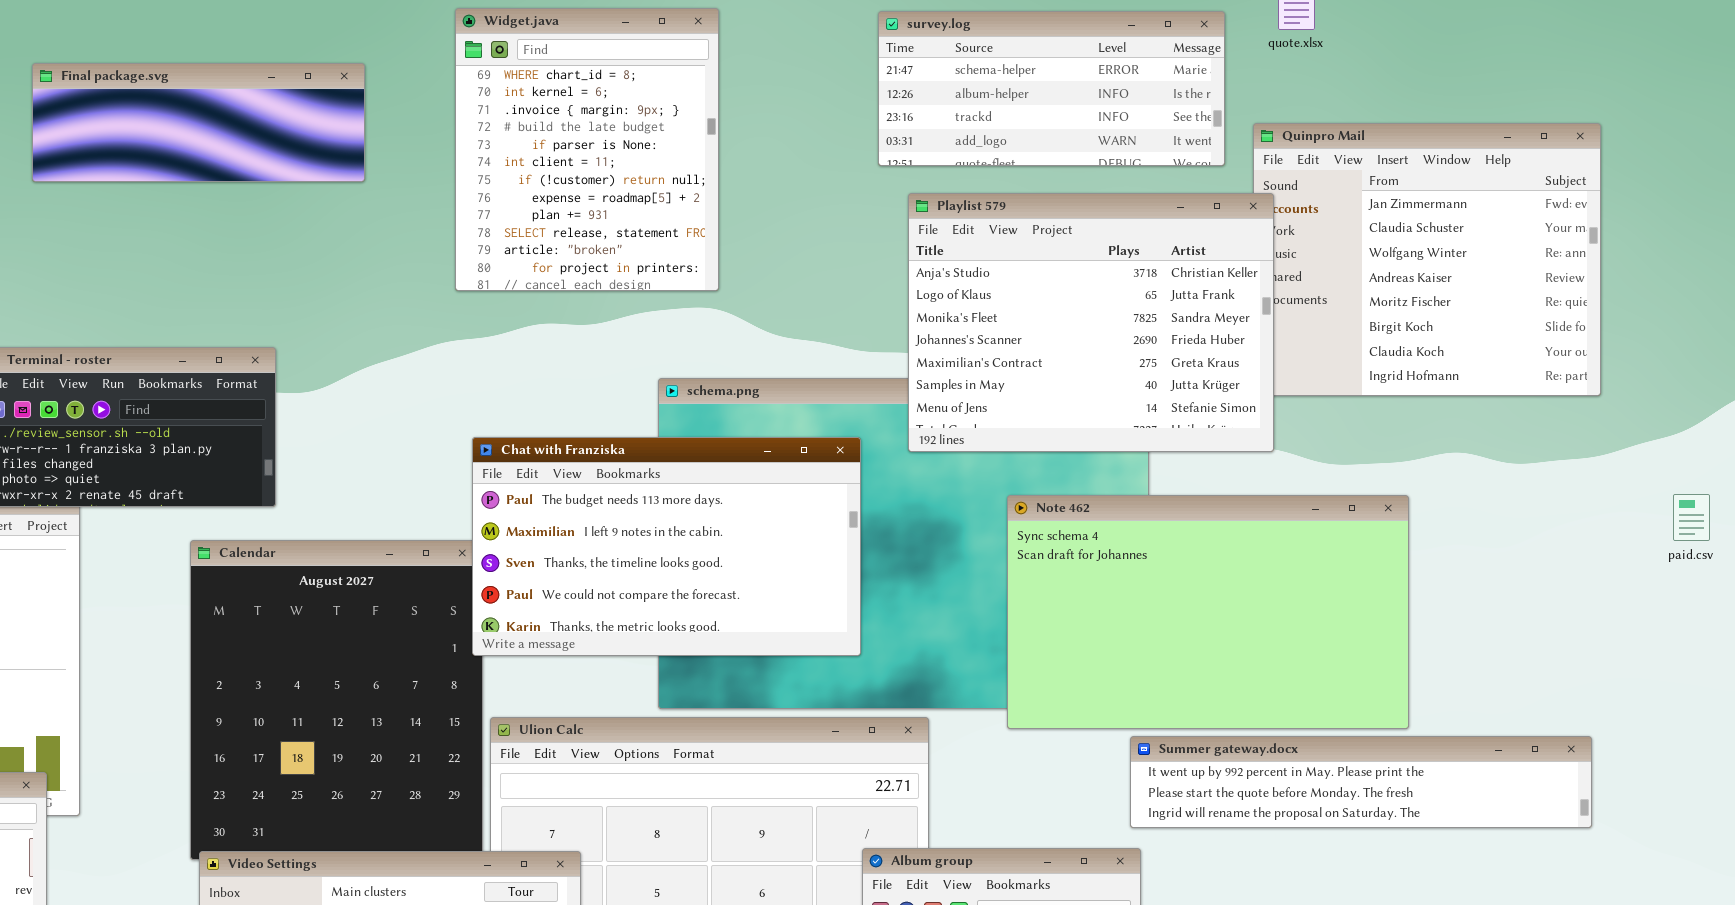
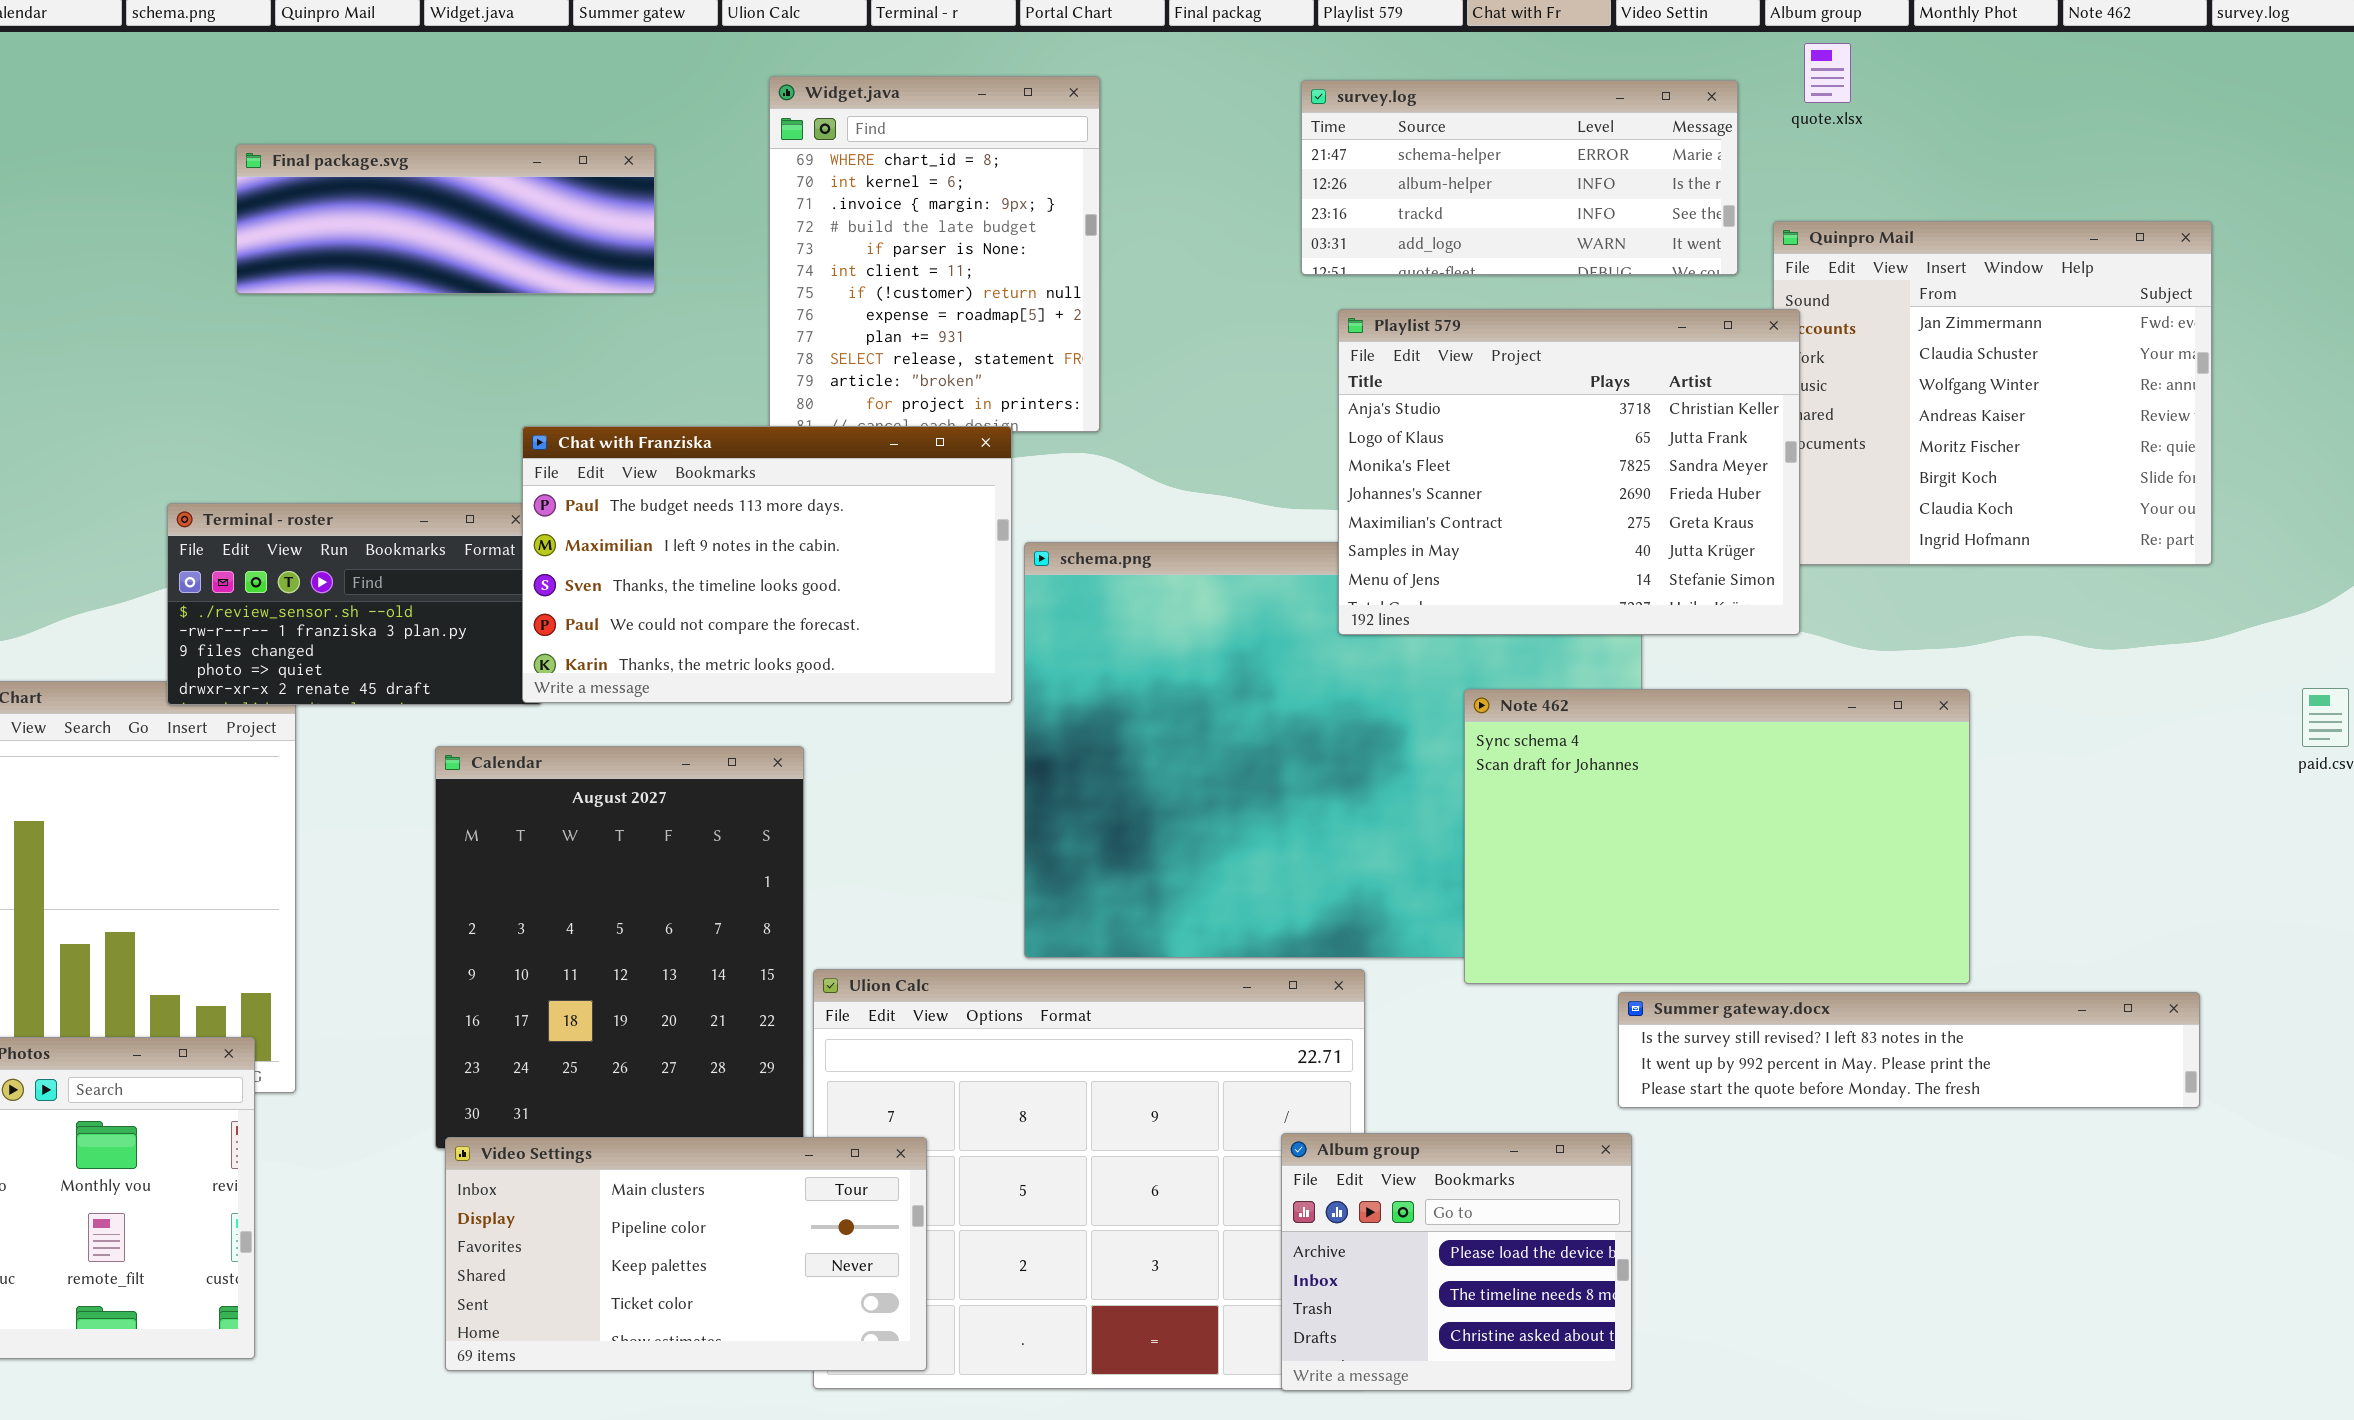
Chat with Franziska: [472,437,861,656] -> [522,426,1012,703], moved
Summer gateway.docx: [1130,736,1592,828] -> [1618,992,2200,1108], scrolled up 1 row

